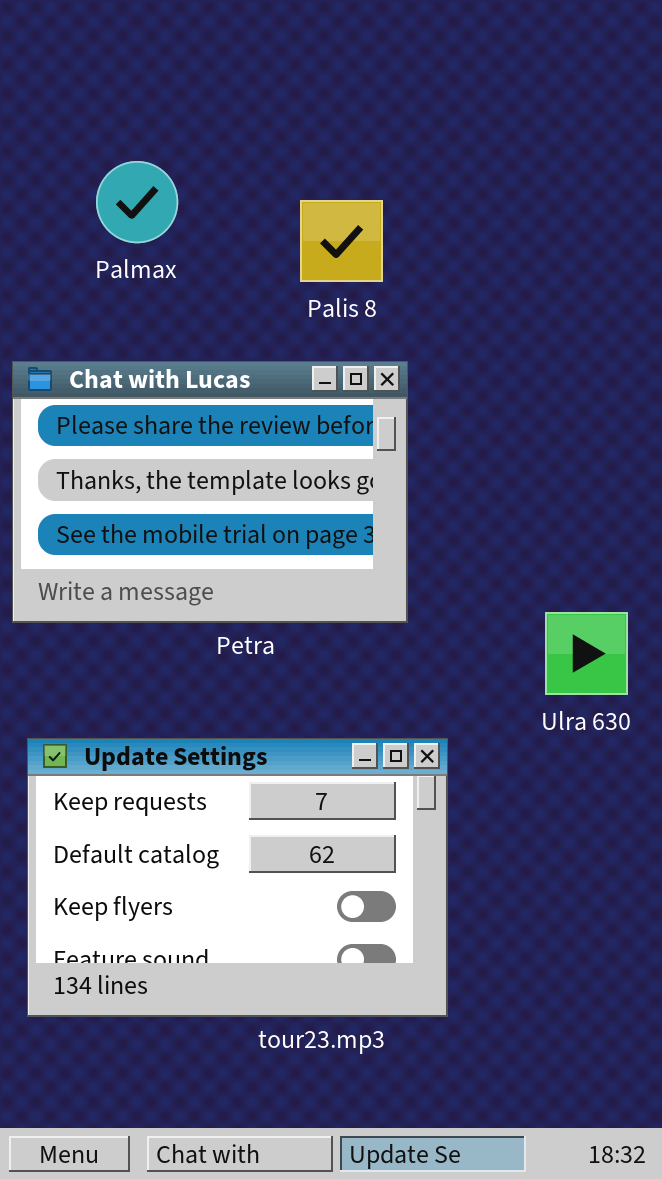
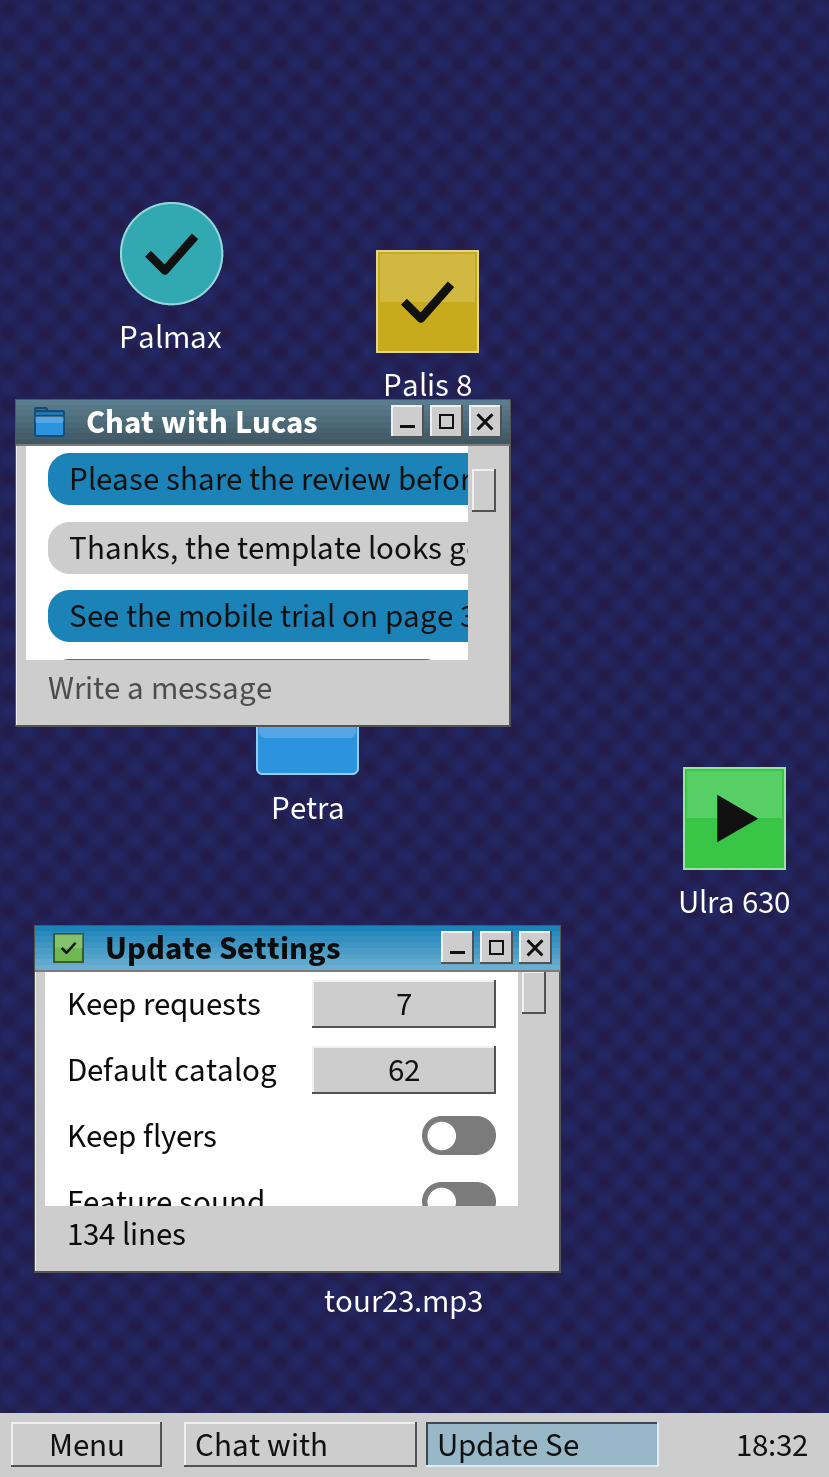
Chat with Lucas: [12,361,408,623] -> [15,399,511,727], moved

